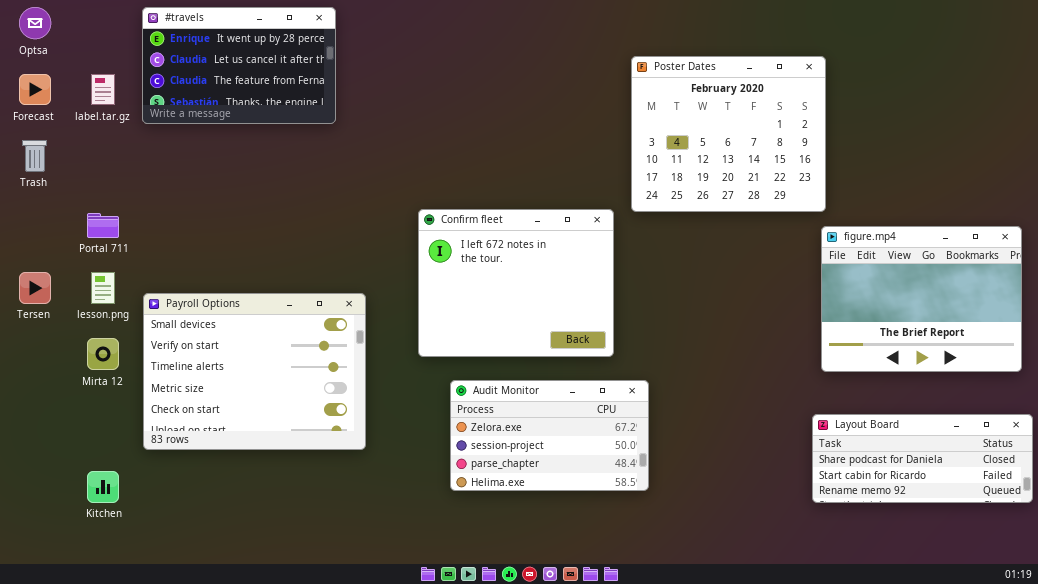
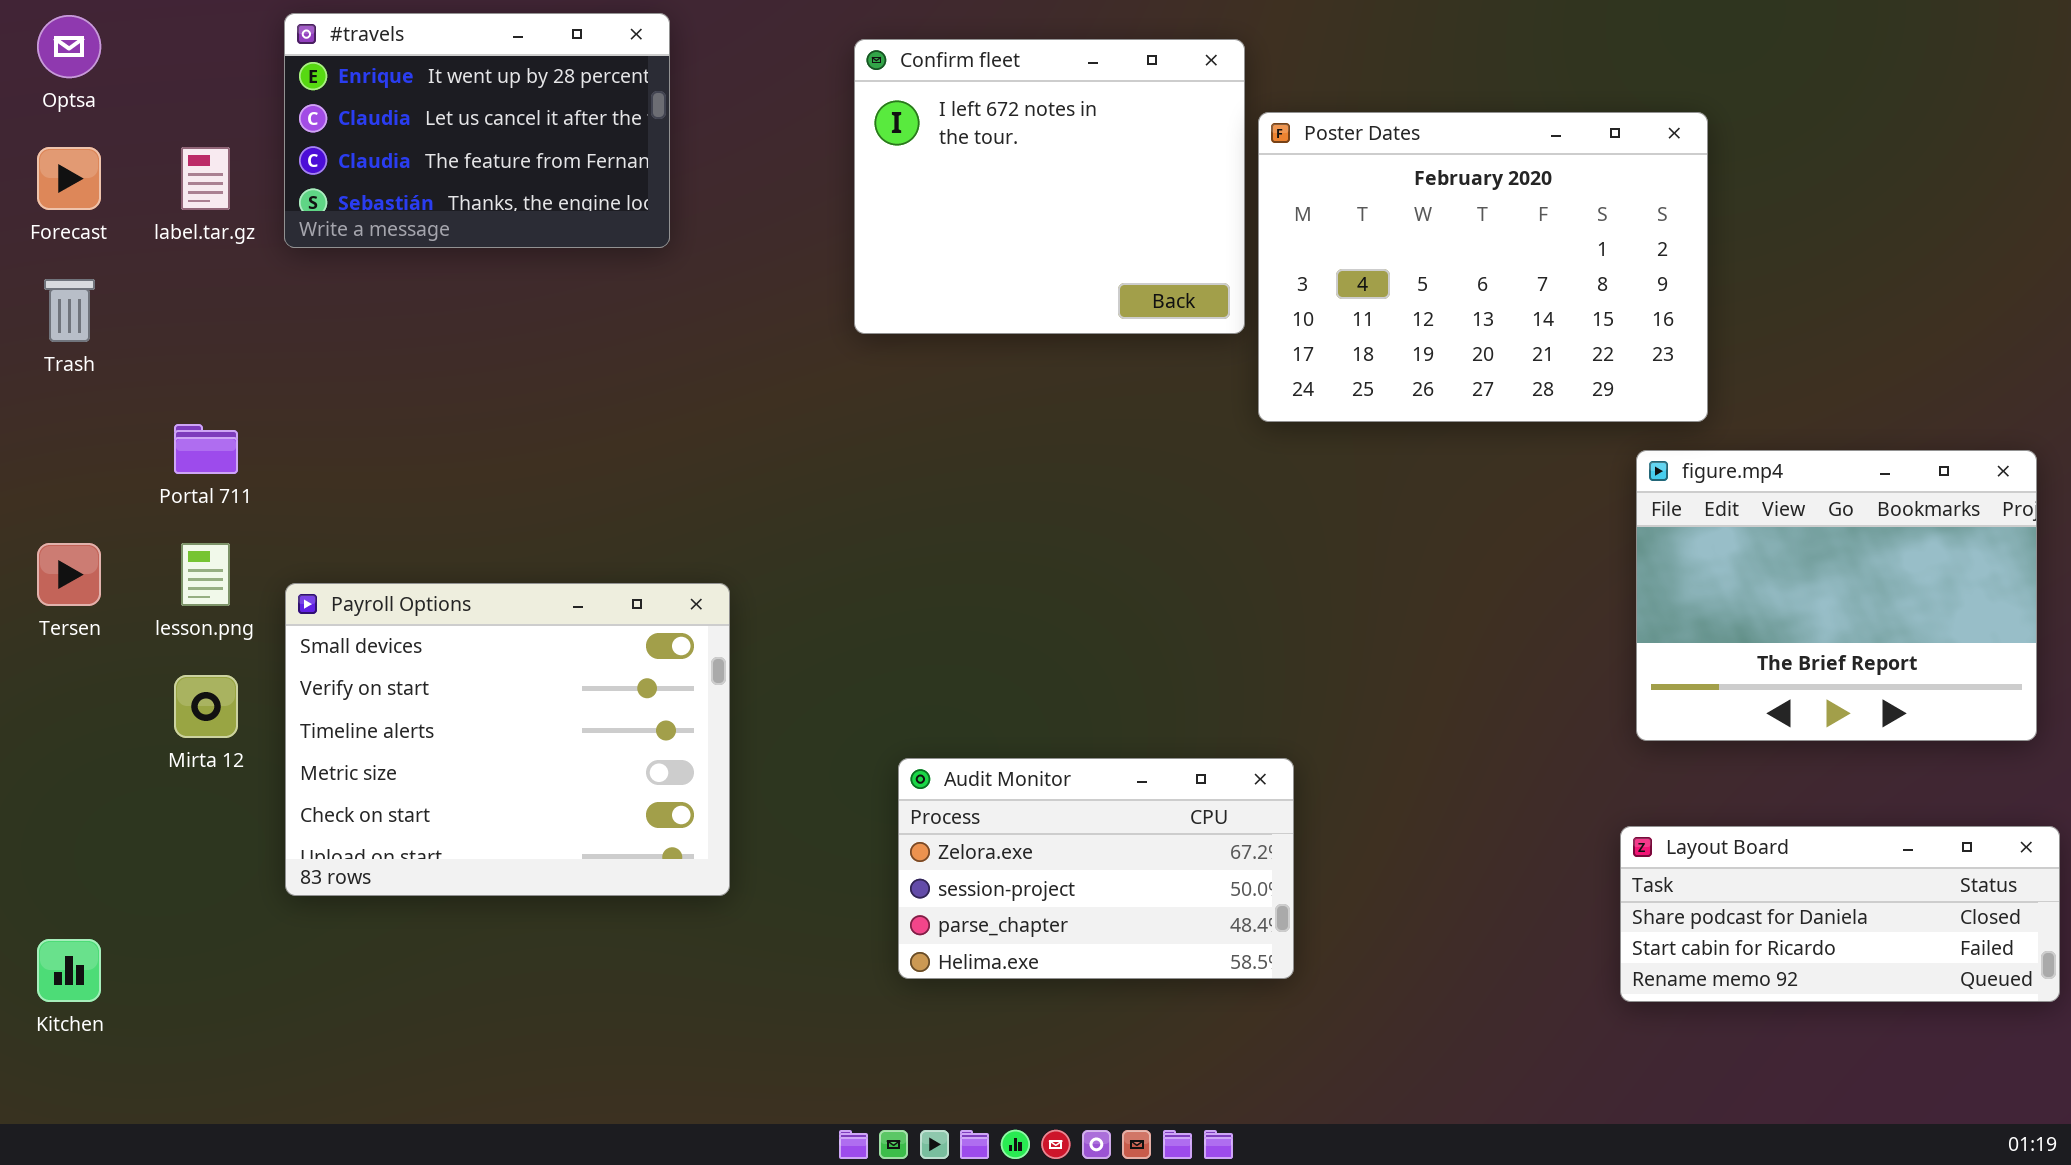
Poster Dates: [631,56,826,212] -> [1258,112,1708,422], resized
Confirm fleet: [418,209,614,357] -> [854,39,1245,334], moved
Kitchen: [87,471,119,503] -> [37,939,101,1002], moved

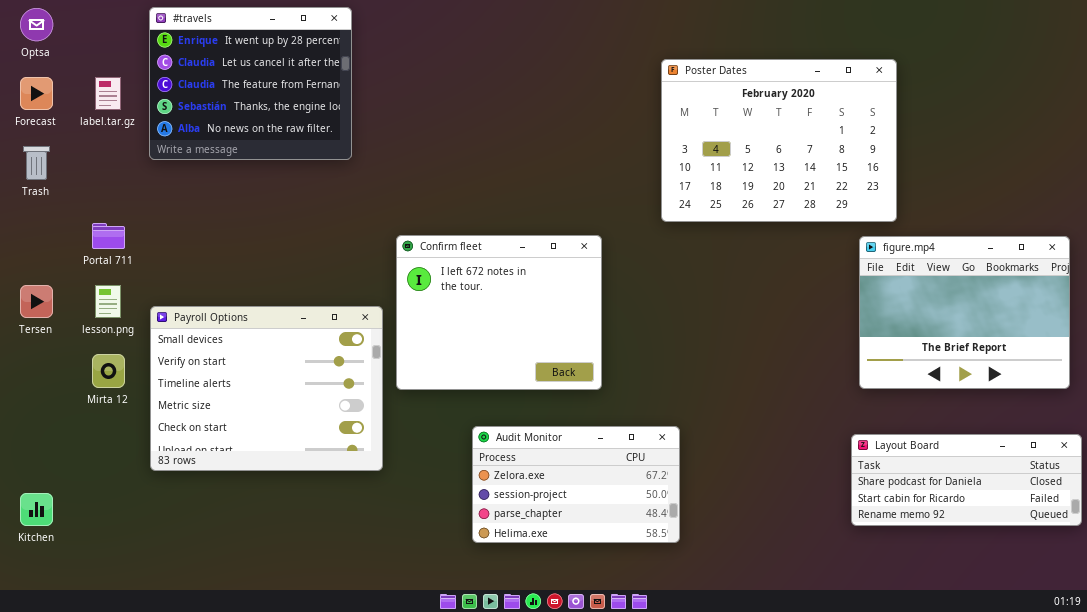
#travels: [284,13,670,248] -> [149,7,352,160], resized
Confirm fleet: [854,39,1245,334] -> [396,235,602,390], moved
Audit Monitor: [898,758,1294,979] -> [472,426,680,543], moved

